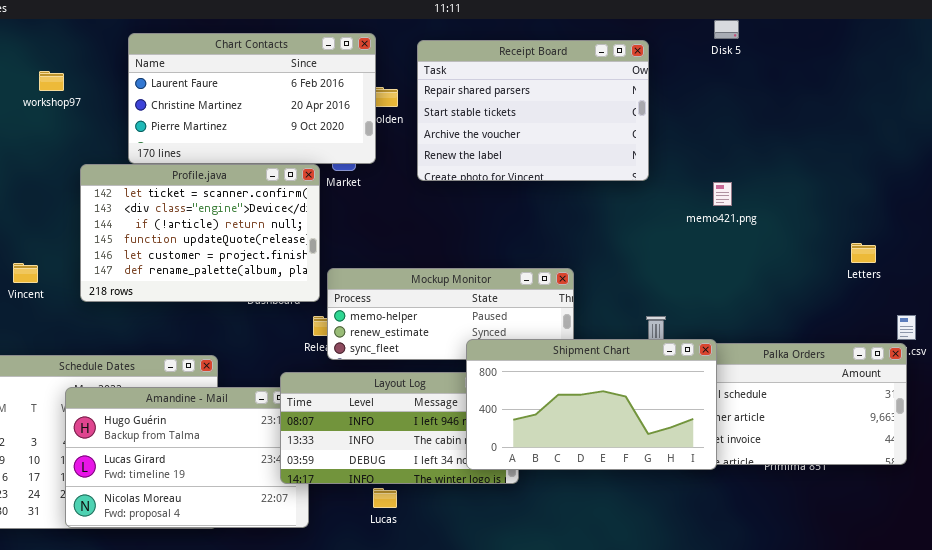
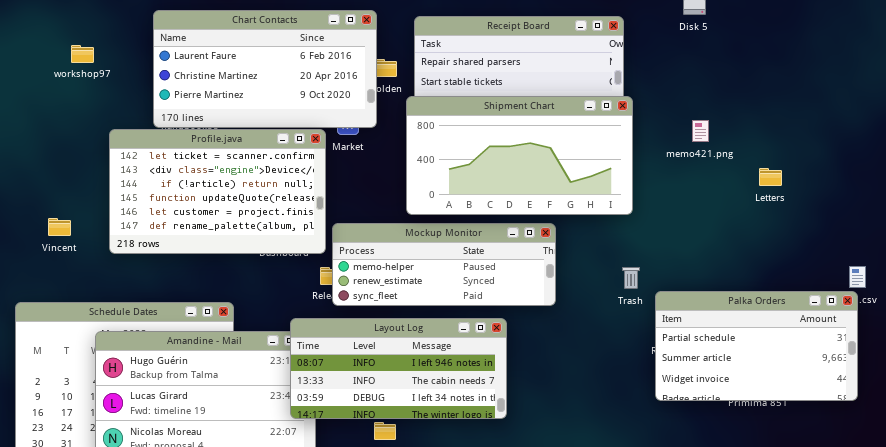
memo421.png: [713,182,732,206] -> [692,120,709,142], moved
Letters: [851,243,876,263] -> [759,168,782,186], moved
Shipment Chart: [466,339,717,470] -> [406,96,633,215], moved

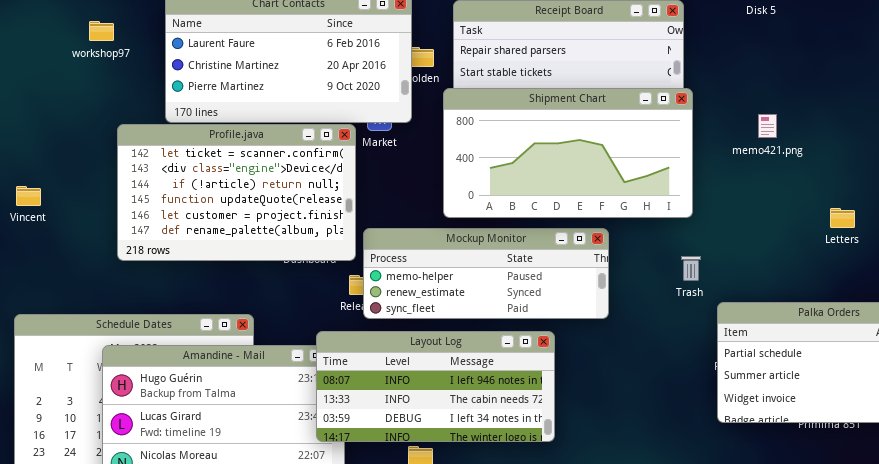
workshop97: [71,45,94,63] -> [89,21,114,41], moved
Letters: [759,168,782,186] -> [830,208,855,228], moved
Vincent: [48,218,71,236] -> [16,186,41,206], moved
Trash: [622,267,640,289] -> [681,256,701,281], moved

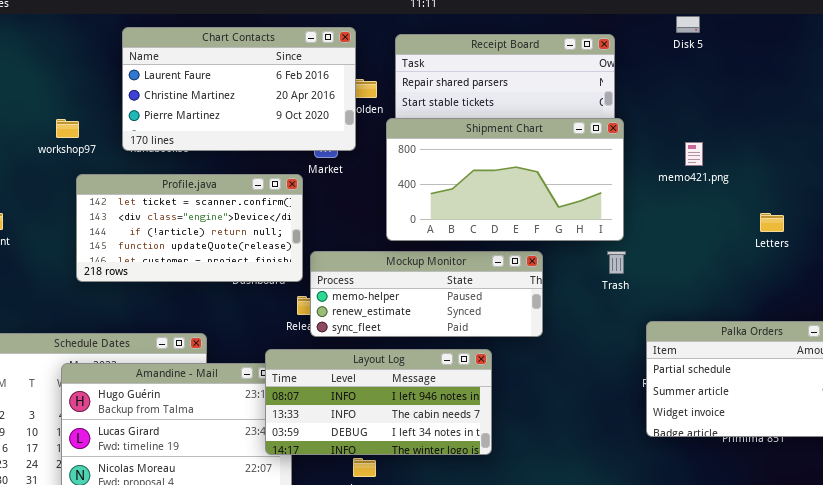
workshop97: [89,21,114,41] -> [56,119,79,138], moved
Profile.java: [117,124,356,261] -> [76,174,303,282], resized
Letters: [830,208,855,228] -> [760,213,784,232], moved
Trash: [681,256,701,281] -> [607,251,626,274], moved

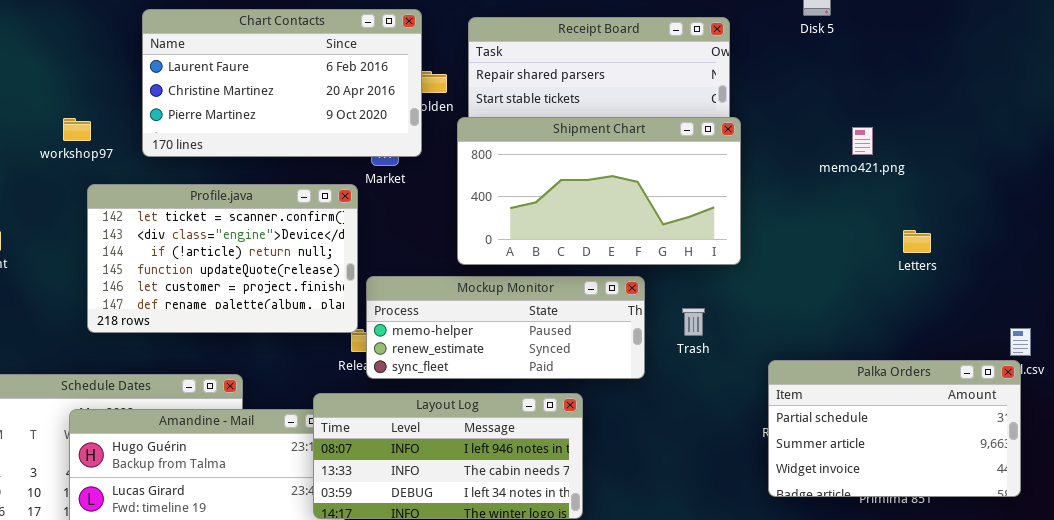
memo421.png: [685,142,703,166] -> [852,127,873,155], moved
Profile.java: [76,174,303,282] -> [87,184,358,333], resized
Trash: [607,251,626,274] -> [682,308,705,336], moved

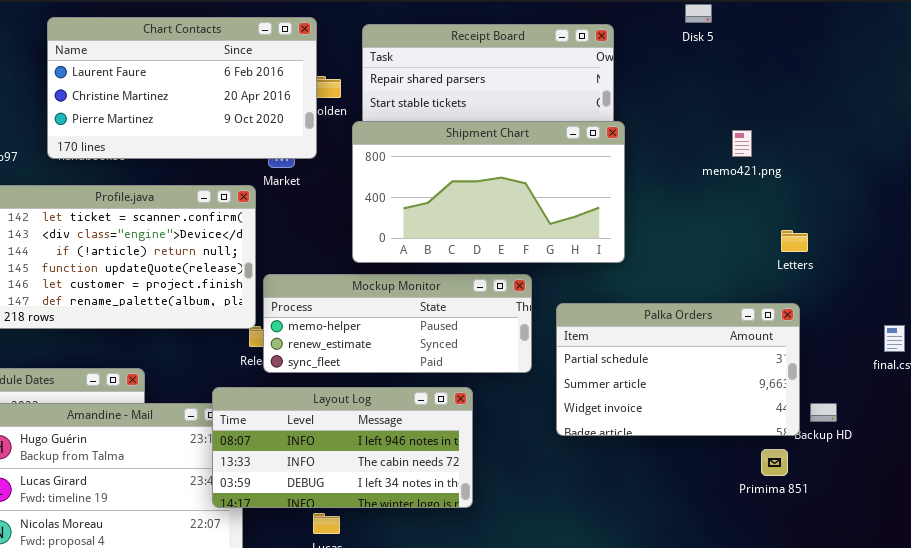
Palka Orders: [768,360,1021,497] -> [556,303,800,436], moved

